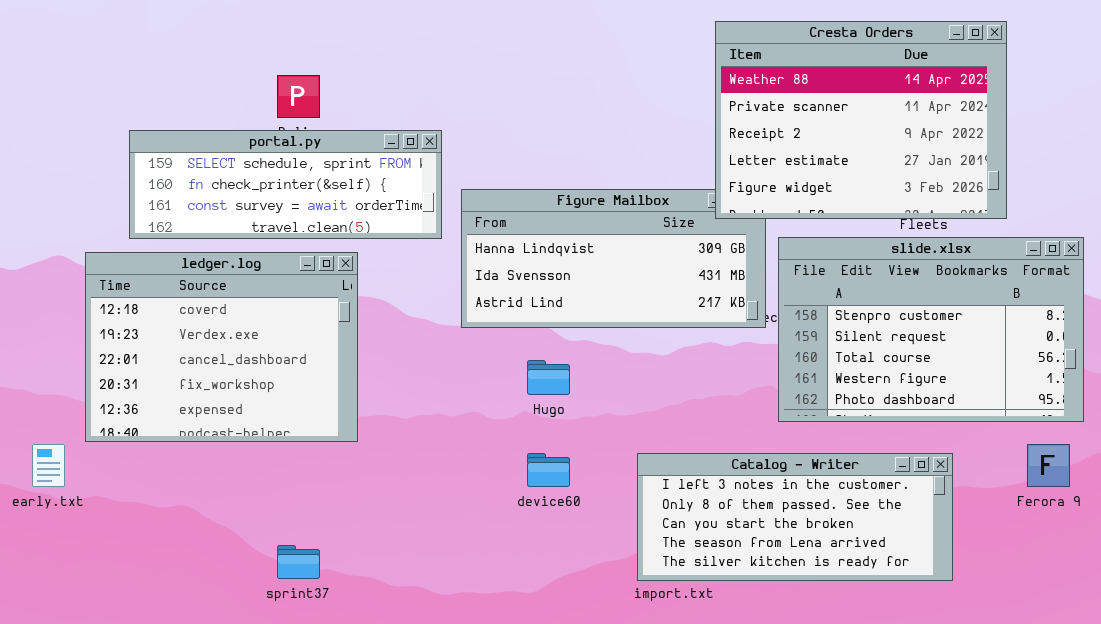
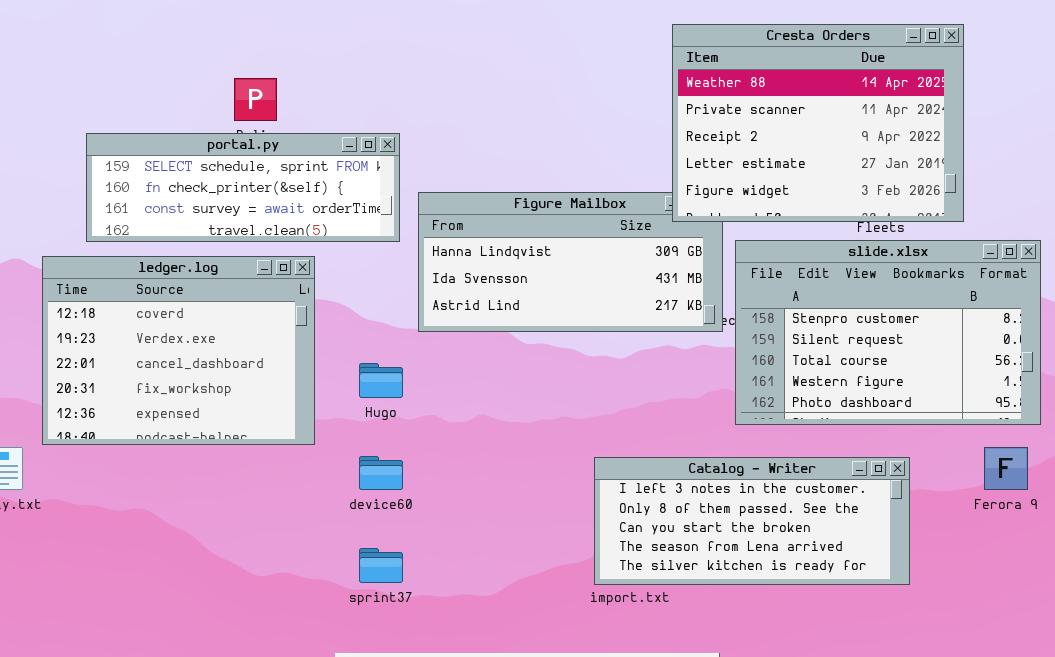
Hugo: [527,360,570,395] -> [359,363,403,398], moved
device60: [527,453,570,487] -> [359,456,403,490], moved
sprint37: [277,545,320,579] -> [359,548,403,583], moved

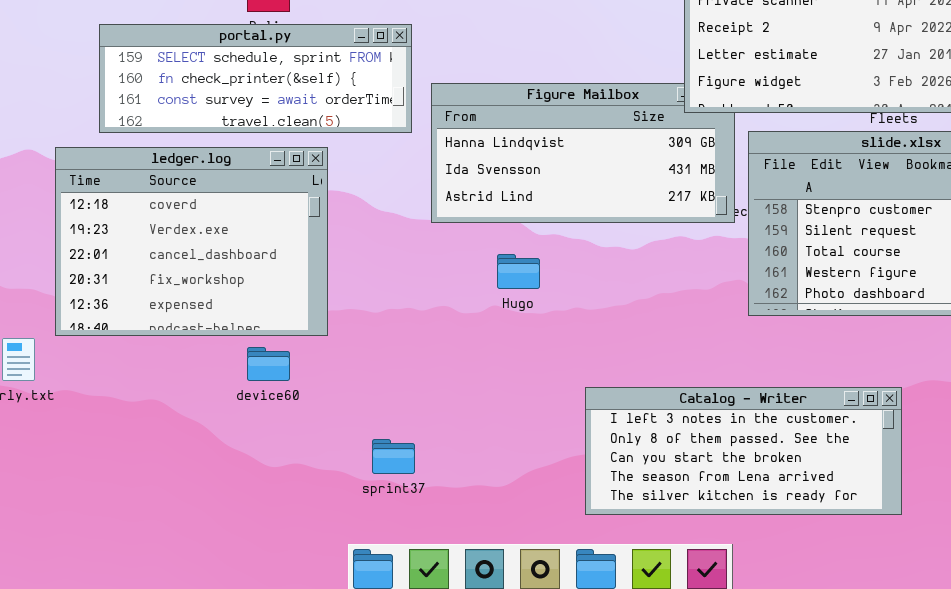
Hugo: [359,363,403,398] -> [497,254,540,289], moved
device60: [359,456,403,490] -> [247,347,290,381], moved
Catalog - Writer: [594,457,910,585] -> [585,387,902,515], moved

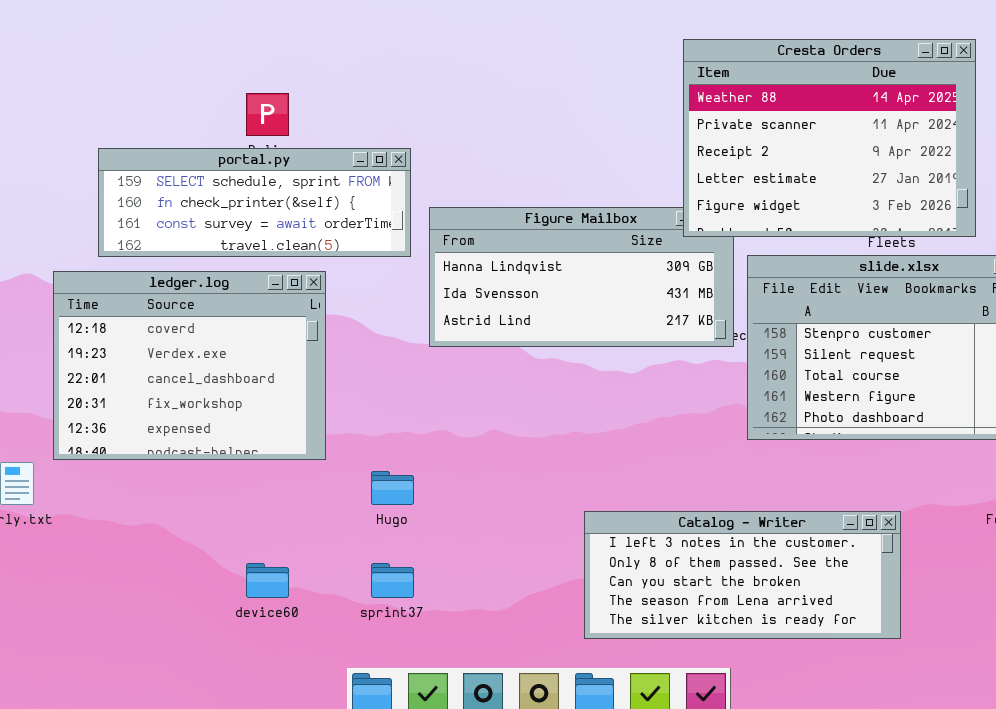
Hugo: [497,254,540,289] -> [371,471,414,505], moved
device60: [247,347,290,381] -> [246,563,289,598], moved

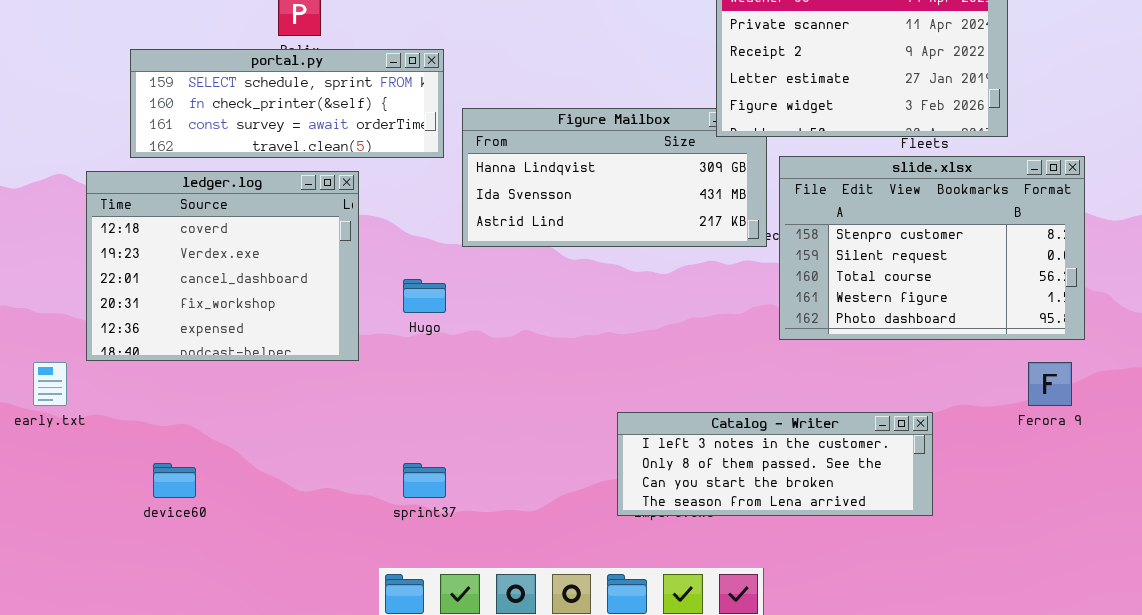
Hugo: [371,471,414,505] -> [403,279,446,313], moved
Catalog - Writer: [584,511,901,639] -> [617,412,933,516], resized
device60: [246,563,289,598] -> [153,463,196,498], moved

